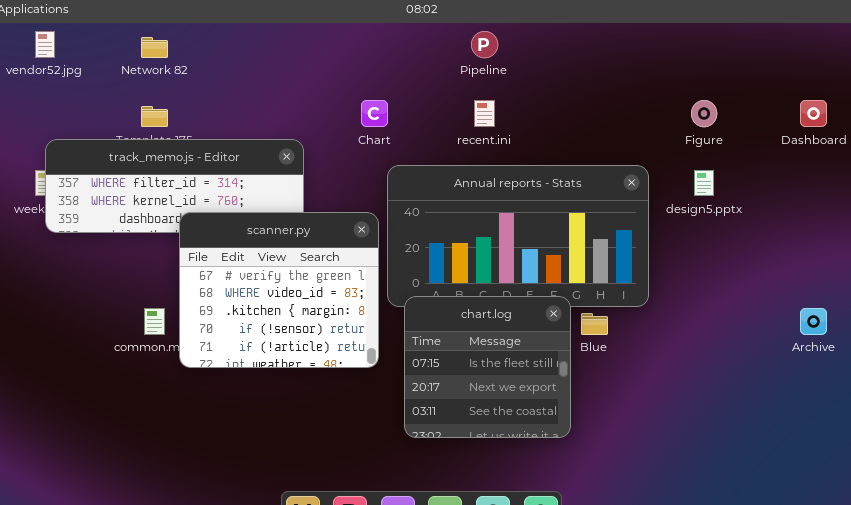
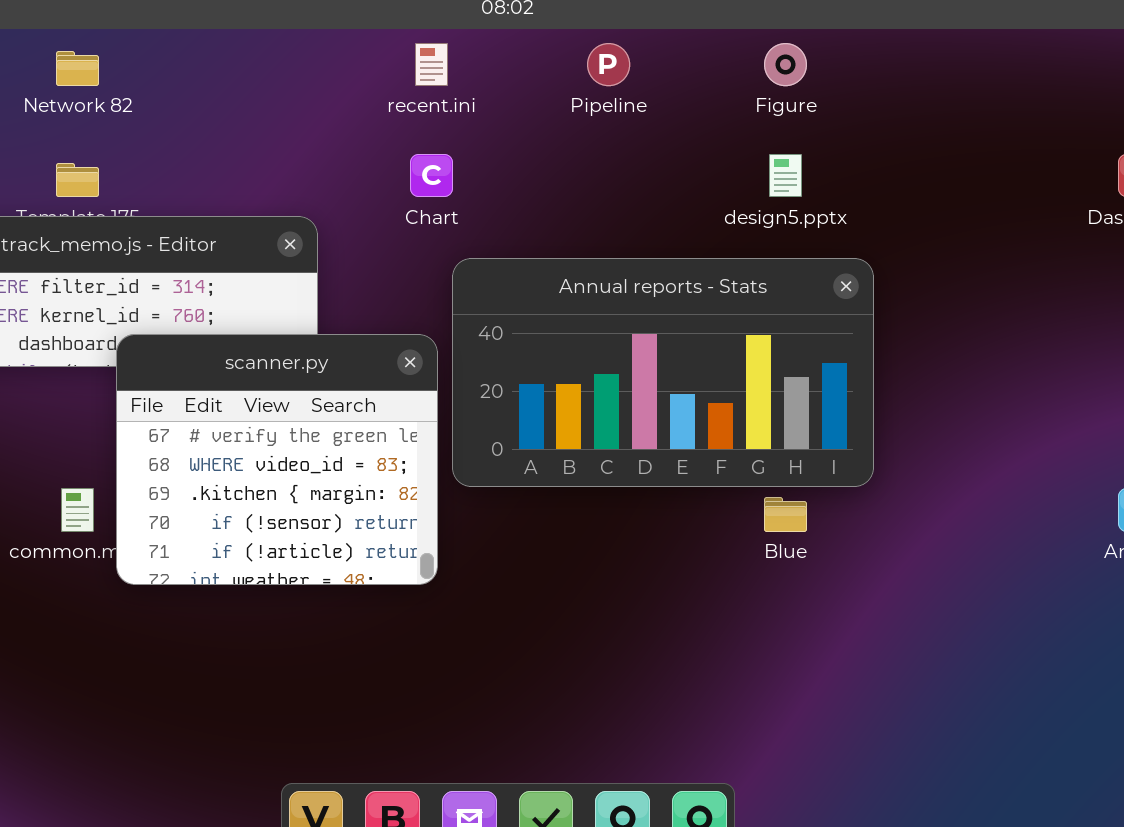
recent.ini: [474,100,495,127] -> [415,43,448,86], moved
Figure: [691,100,717,127] -> [764,43,807,86], moved
design5.pptx: [694,170,714,196] -> [769,154,802,197], moved
chart.log: [404,296,571,438] -> none, closed

